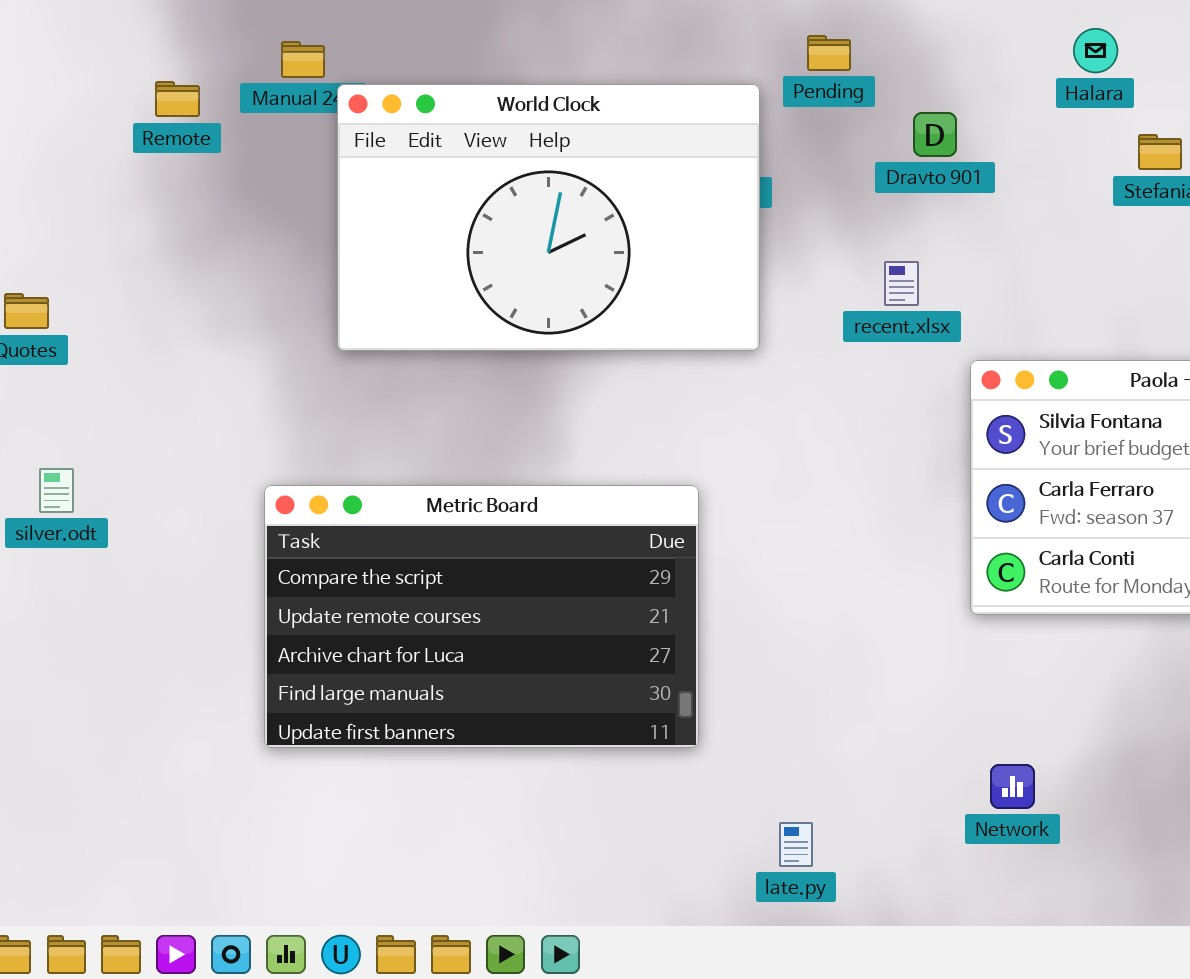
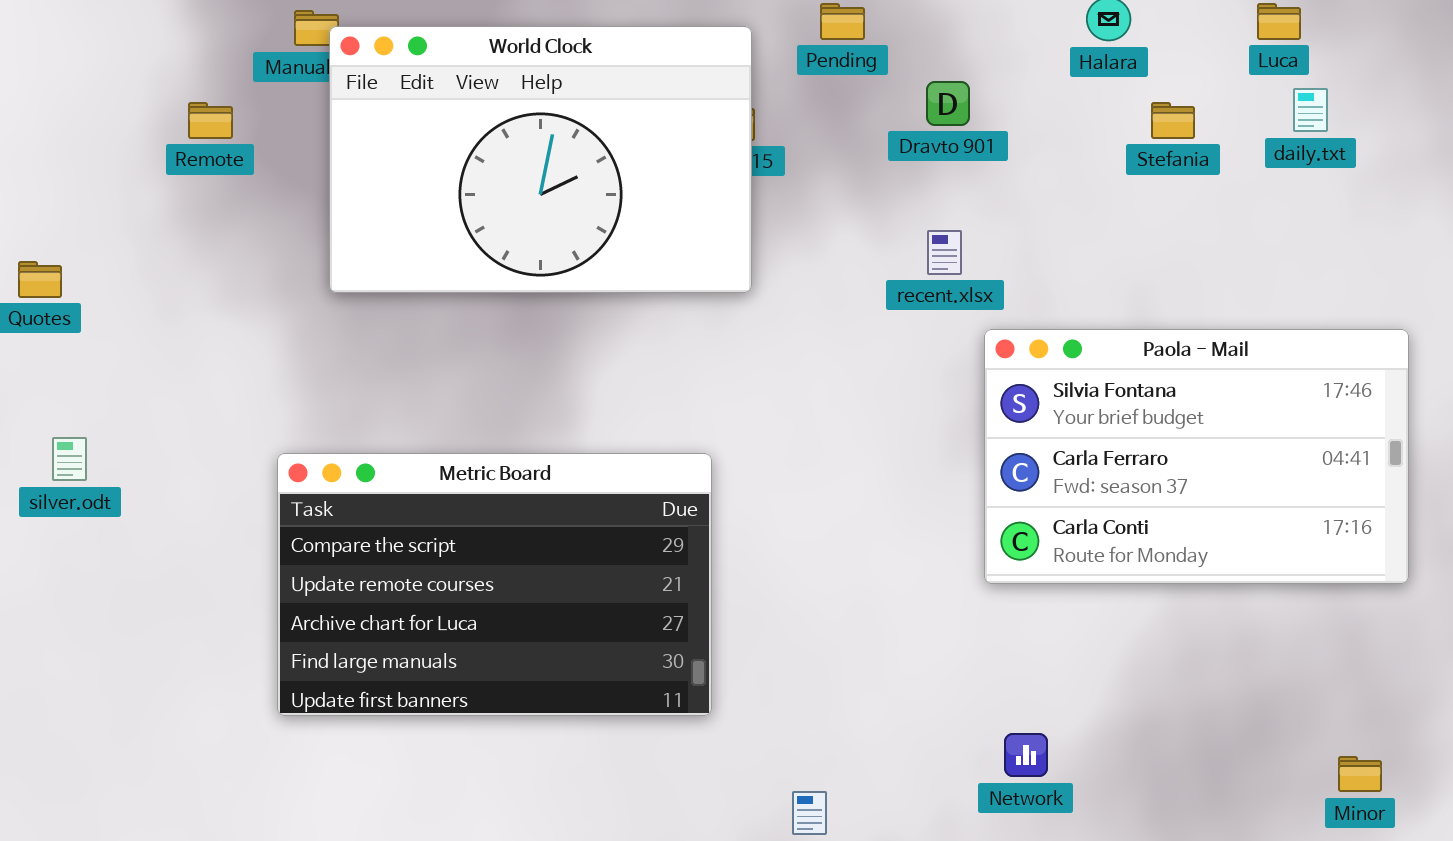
Remote: [155,81,200,117] -> [188,102,233,139], moved
World Clock: [337,84,760,351] -> [329,26,752,293], moved
recent.xlsx: [884,261,919,306] -> [927,230,962,275], moved

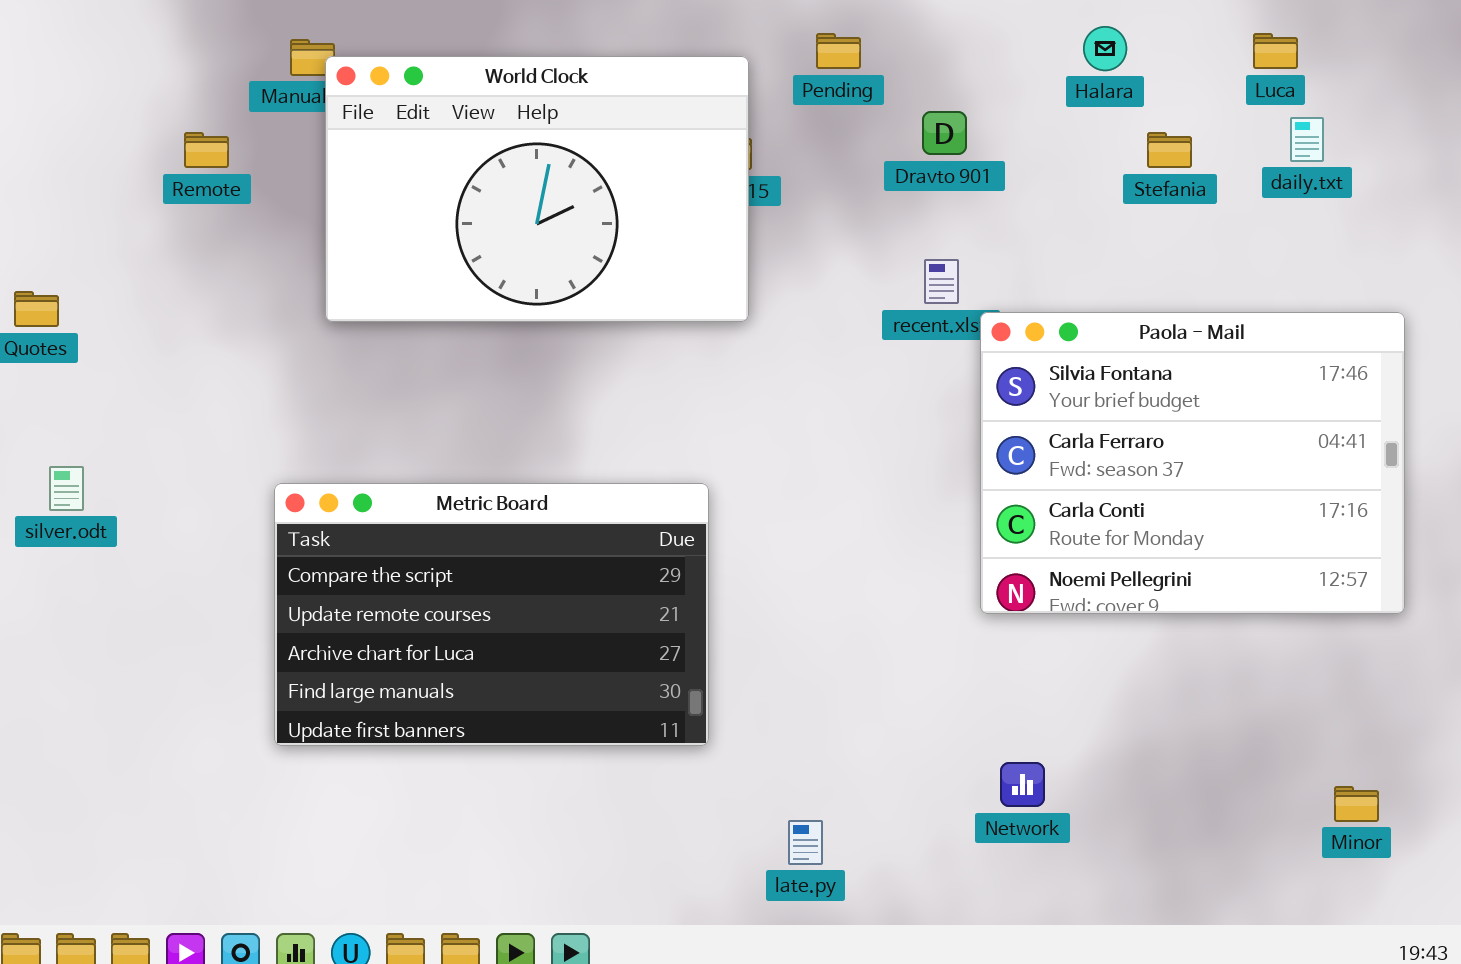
Paola - Mail: [984,329,1409,584] -> [980,312,1405,614], resized

